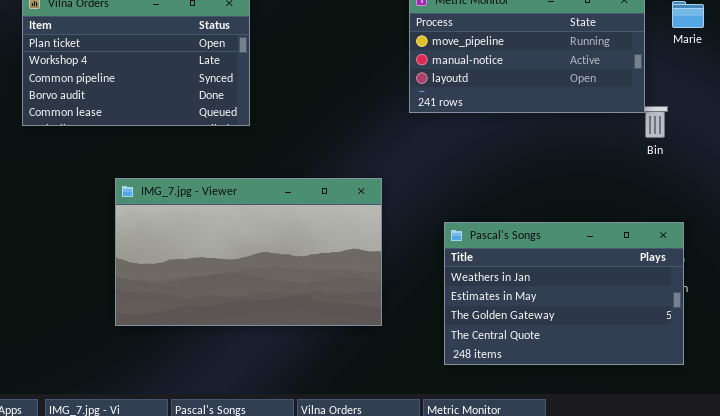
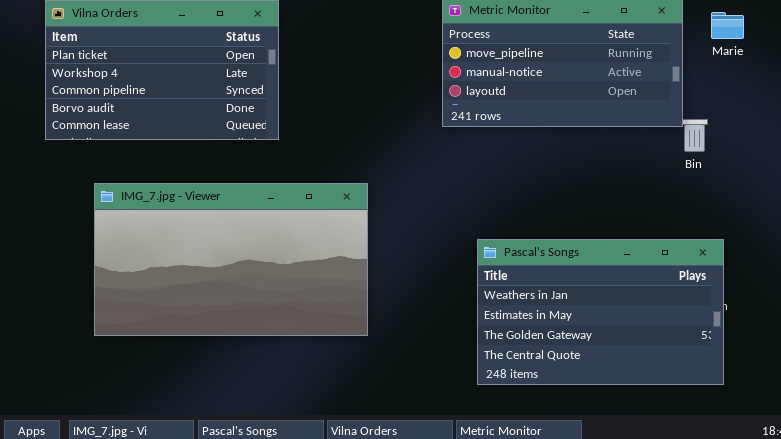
IMG_7.jpg - Viewer: [115,178,382,326] -> [94,183,368,336], moved

